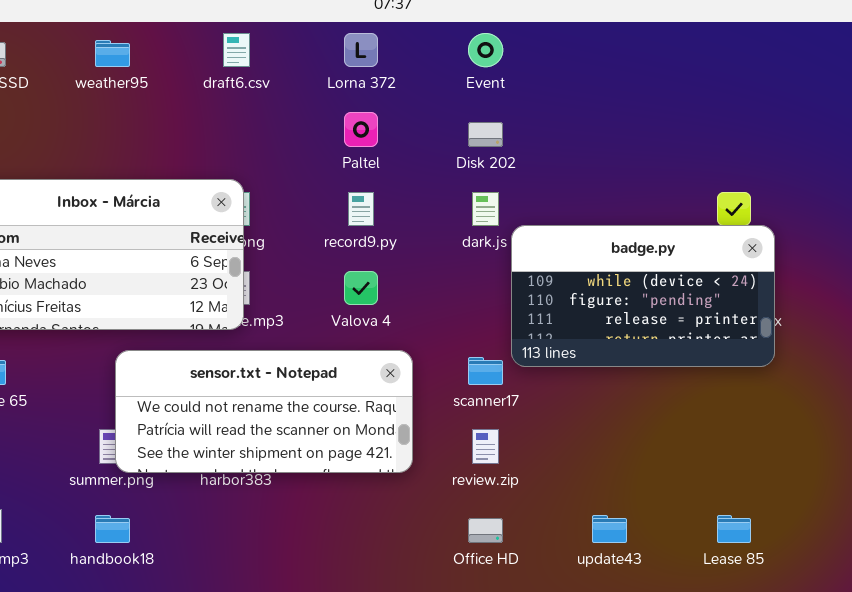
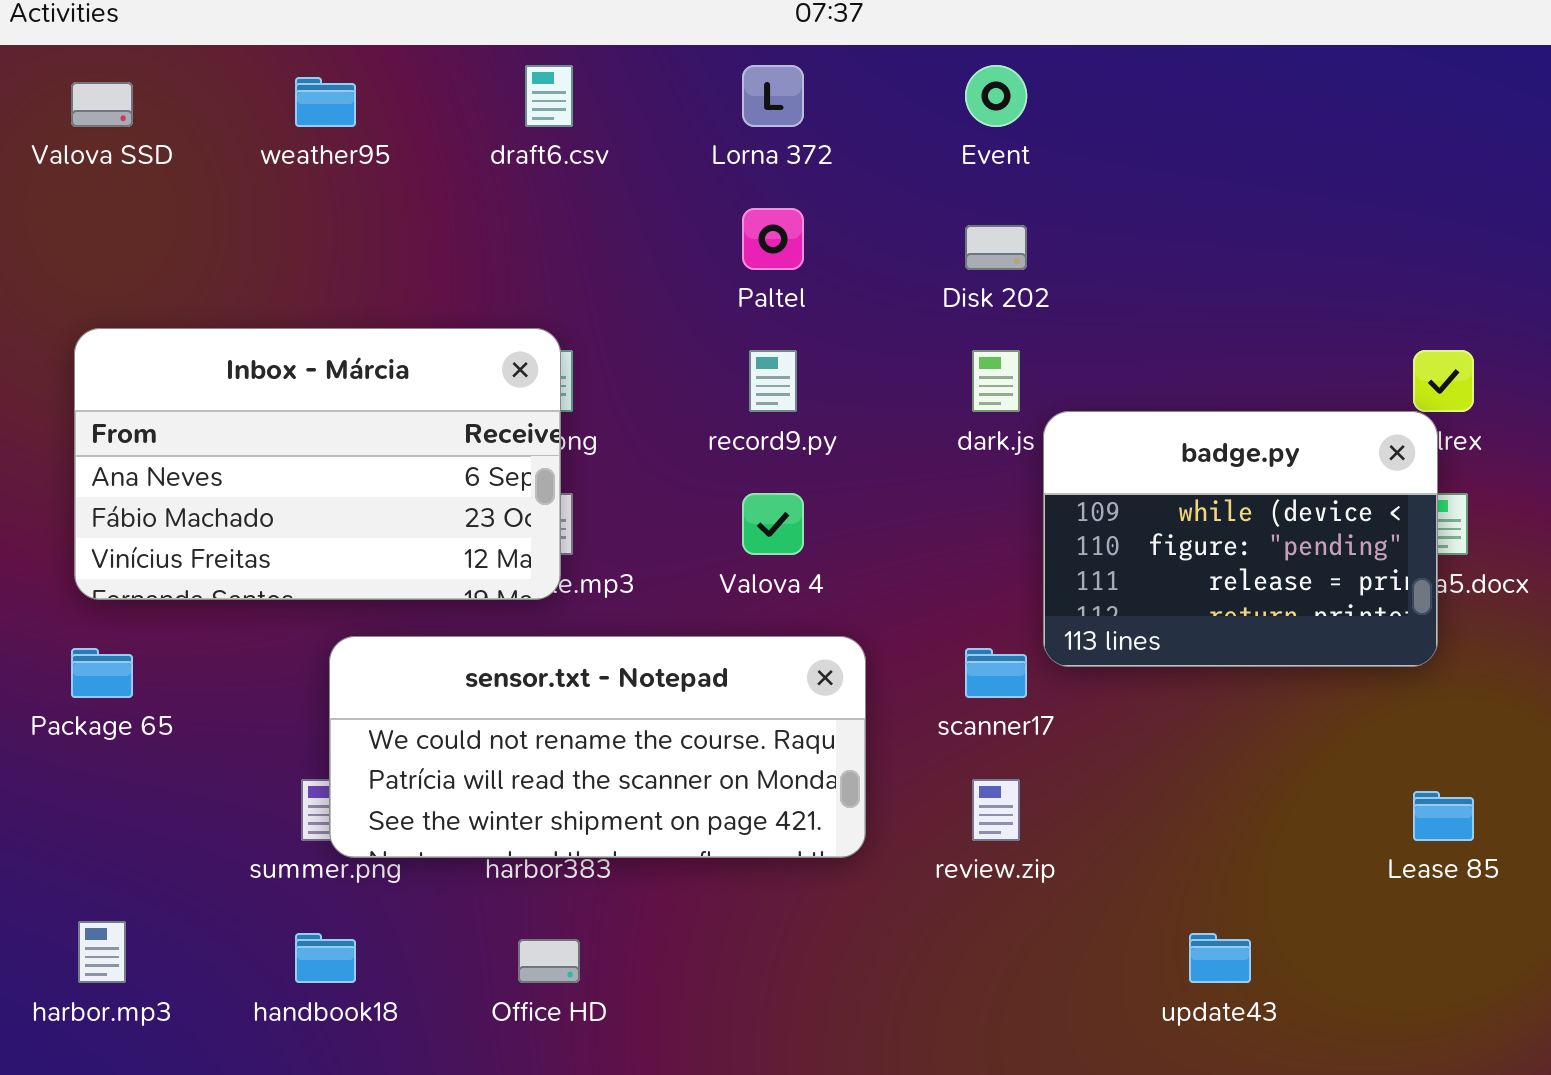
badge.py: [511,225,775,367] -> [1043,411,1438,667], resized
Lease 85: [717,515,751,543] -> [1413,791,1474,841], moved
Office HD: [468,518,503,543] -> [518,939,580,983], moved

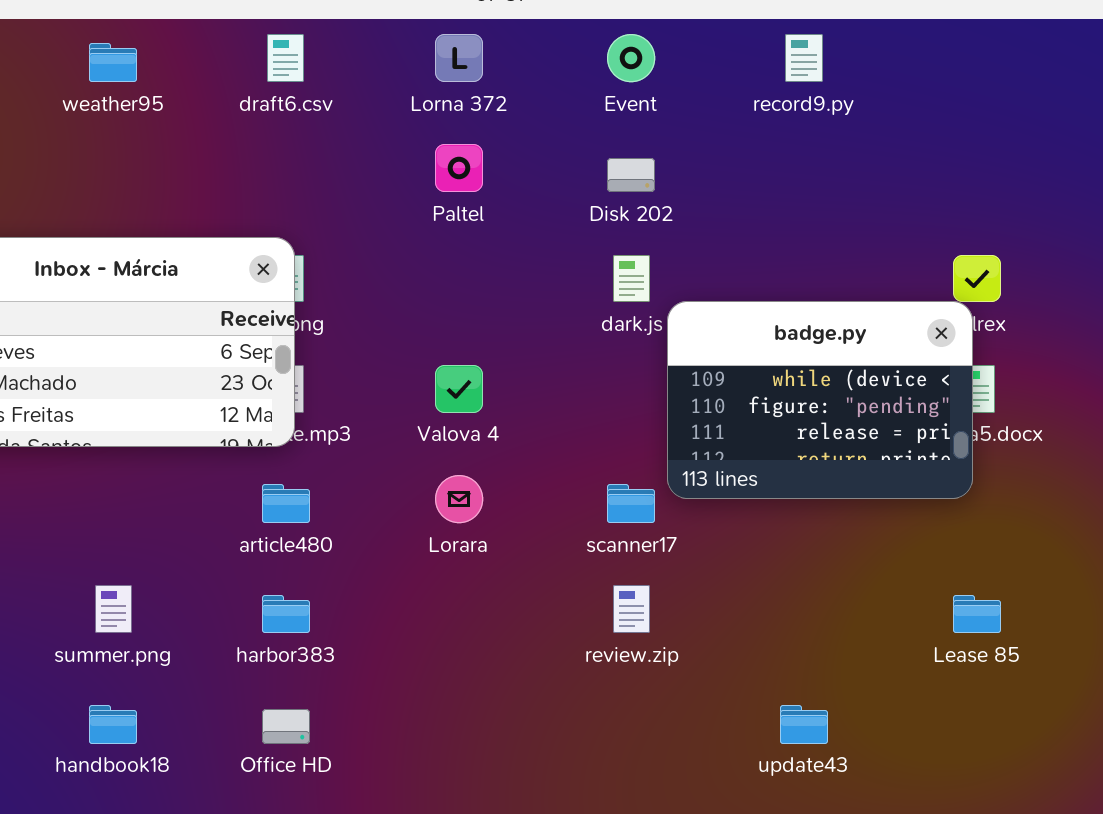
record9.py: [749,350,797,412] -> [785,34,823,82], moved
sensor.txt - Notepad: [329,636,866,858] -> none, closed

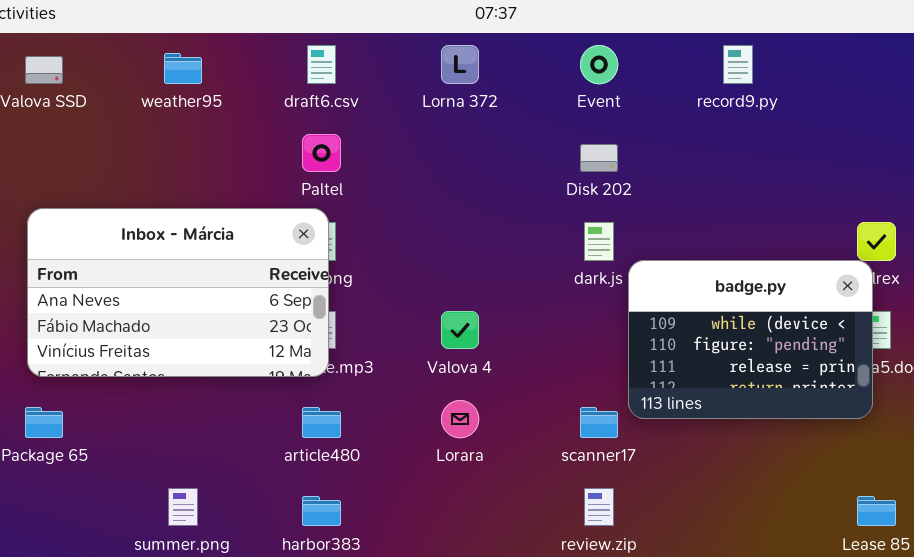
Paltel: [435,144,483,192] -> [302,134,341,172], moved

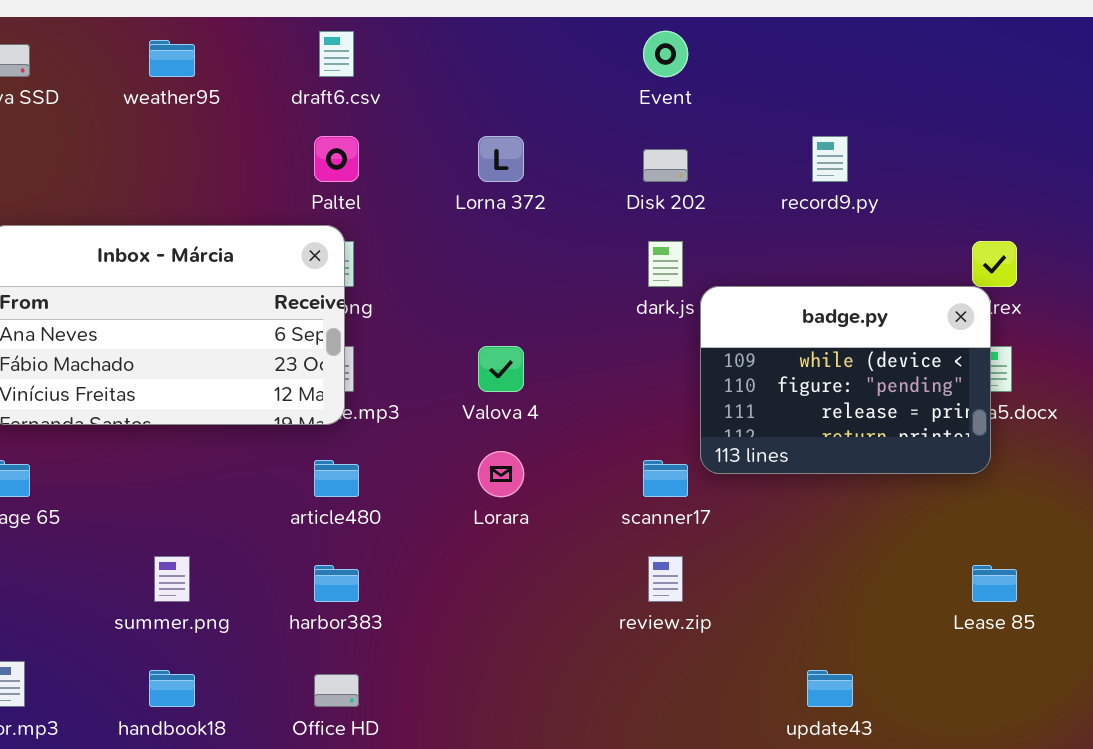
Lorna 372: [441,45,479,84] -> [478,136,524,182], moved
record9.py: [723,45,753,84] -> [812,136,848,182], moved

